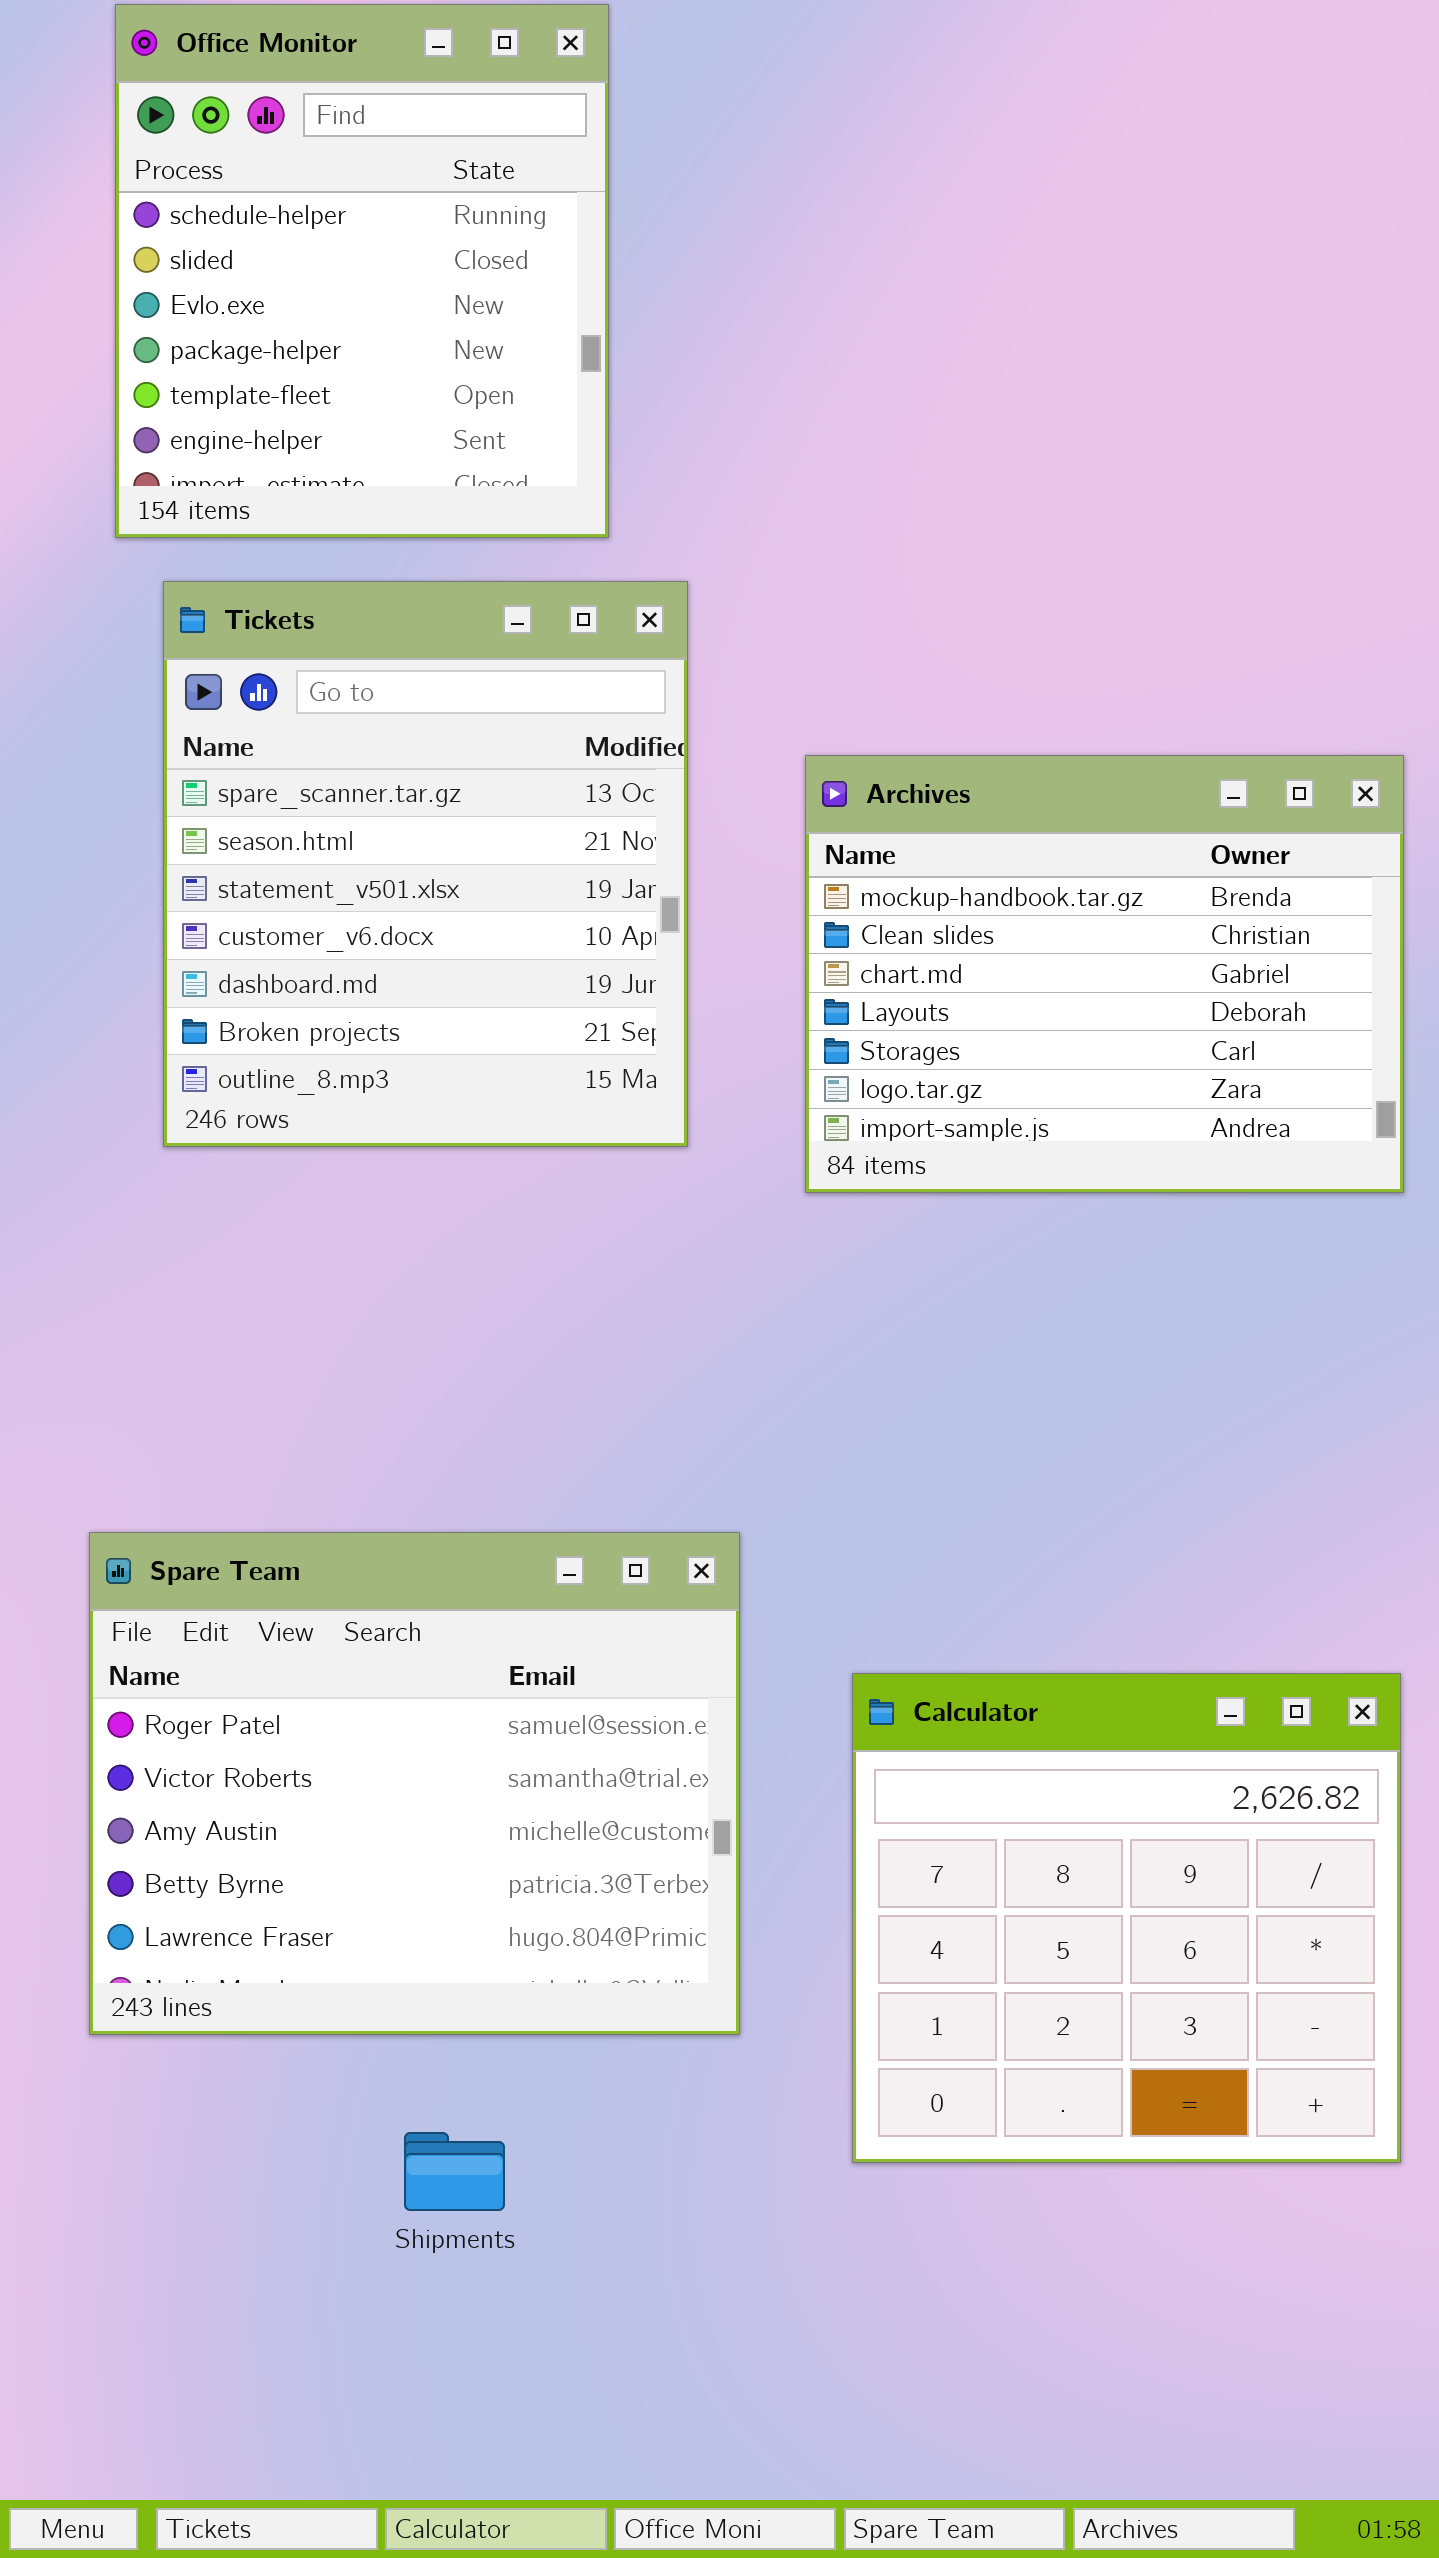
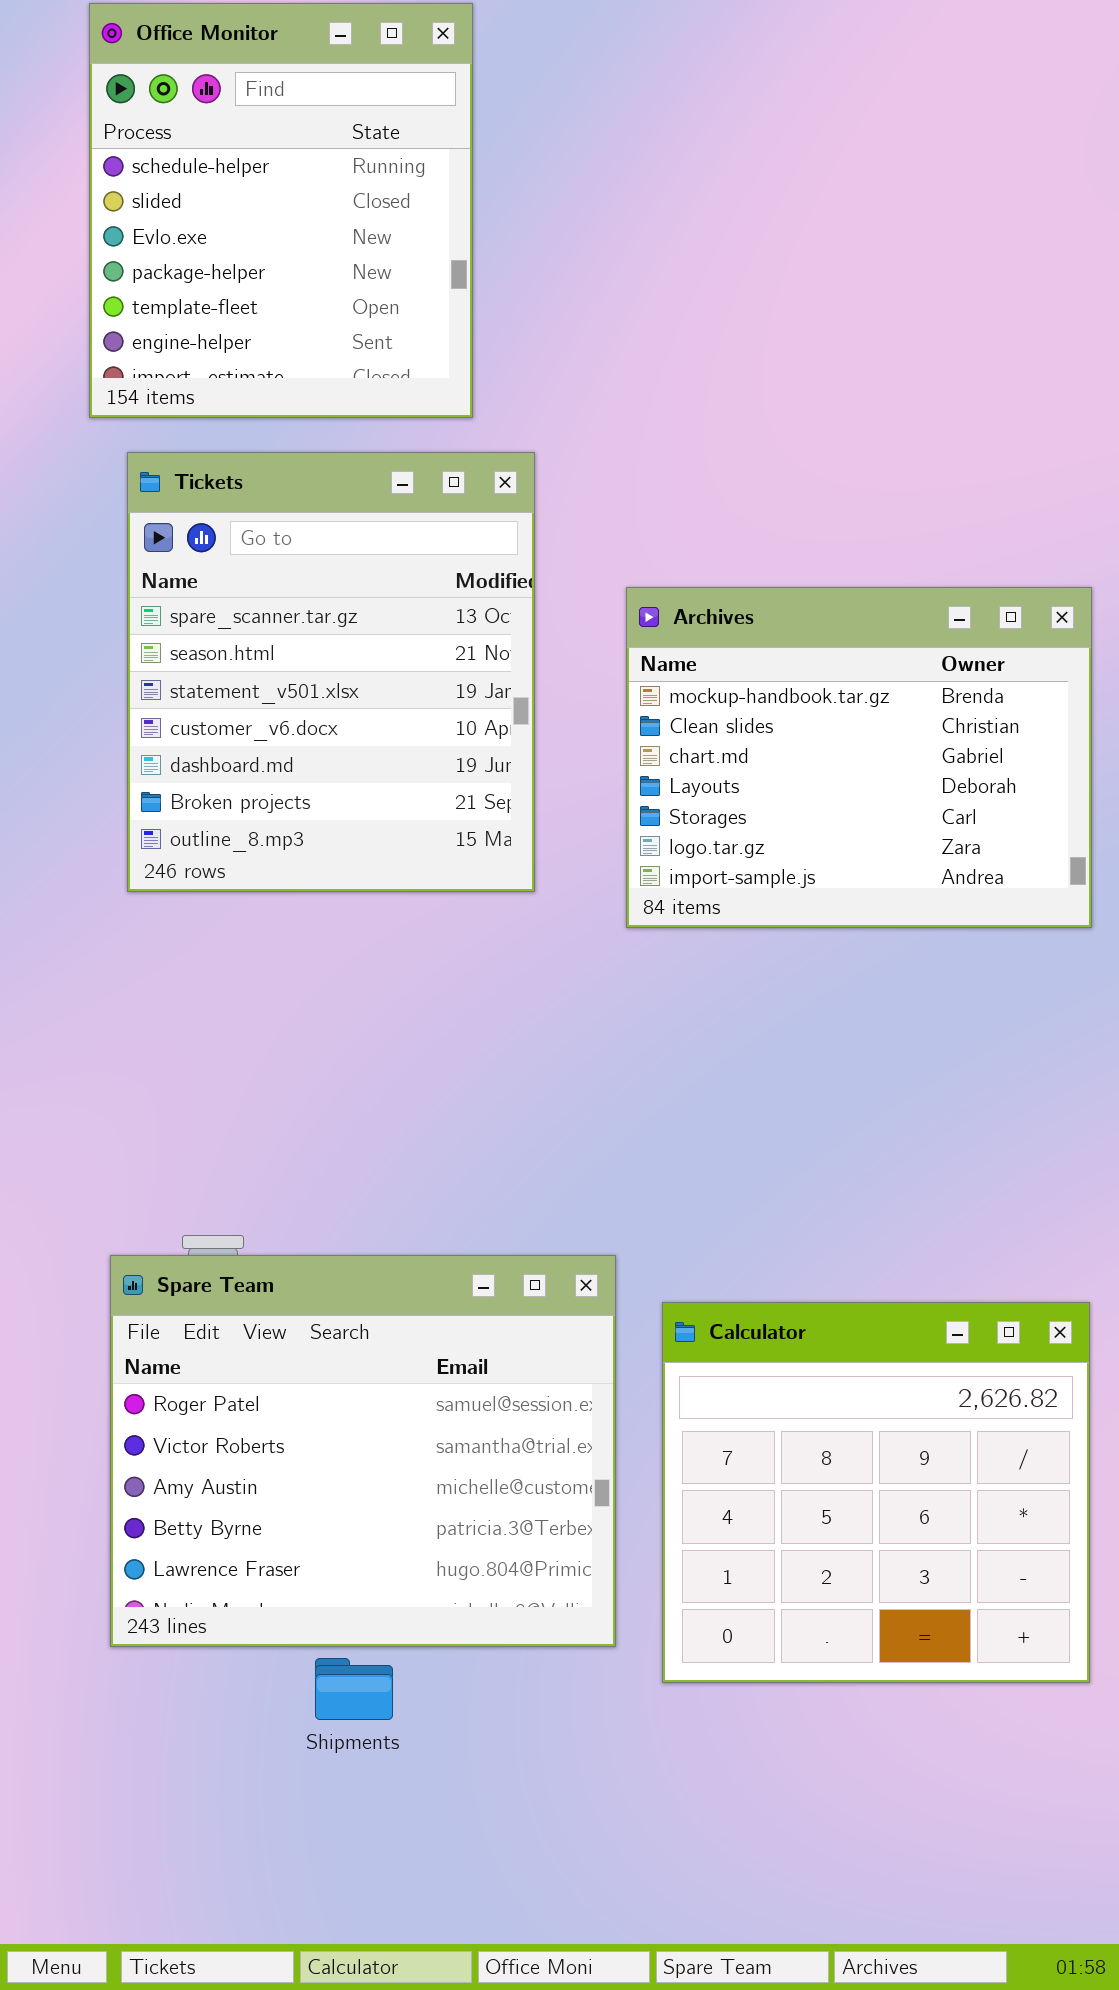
Spare Team: [89,1532,740,2035] -> [110,1255,616,1647], moved

